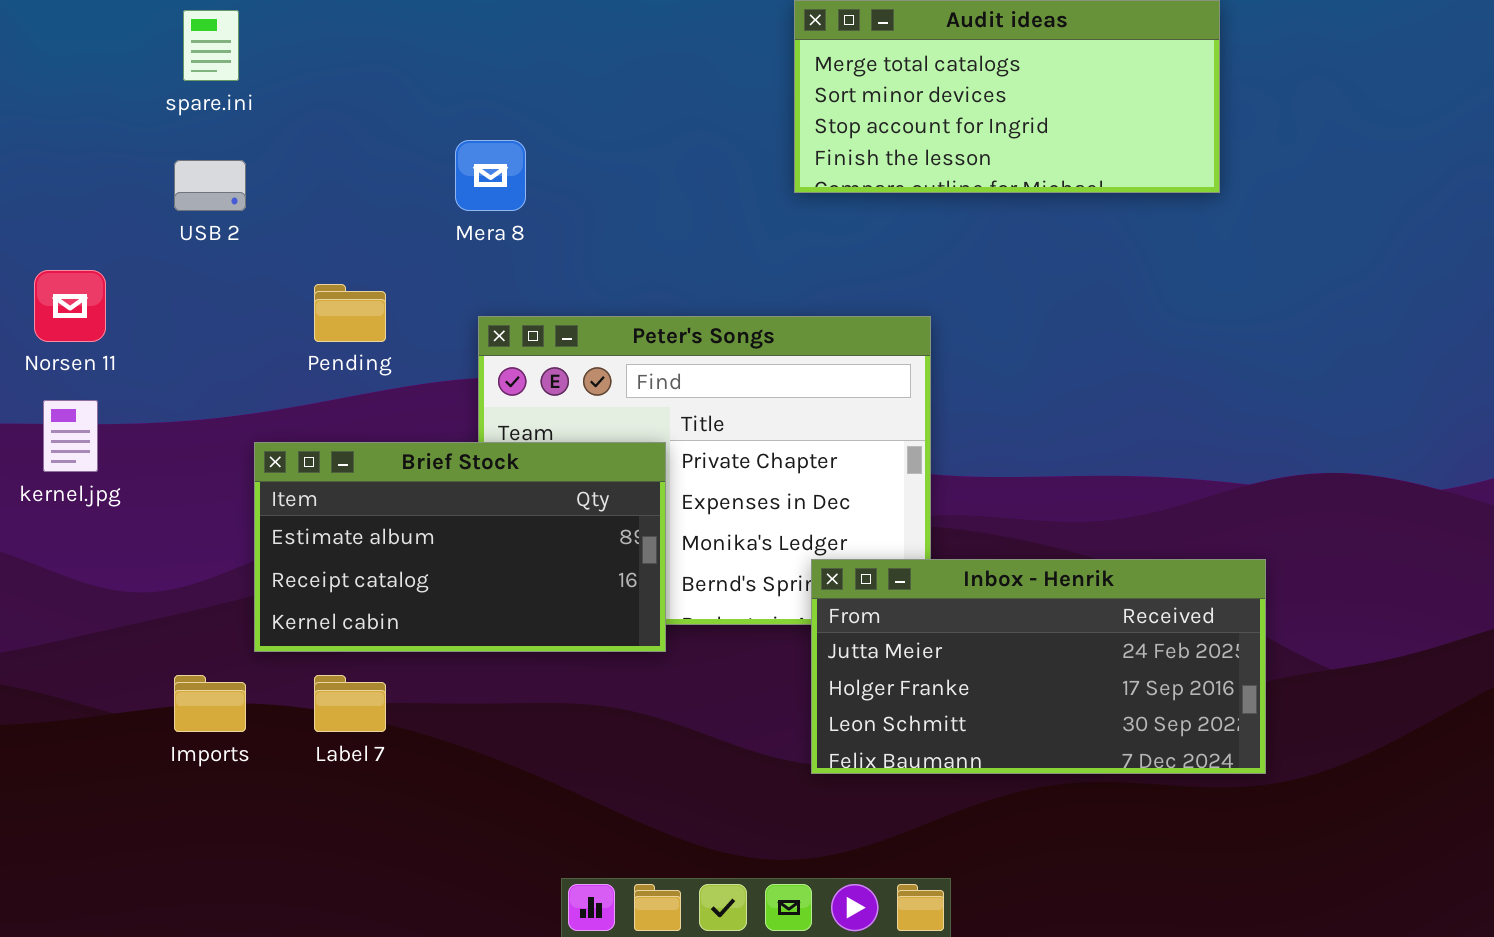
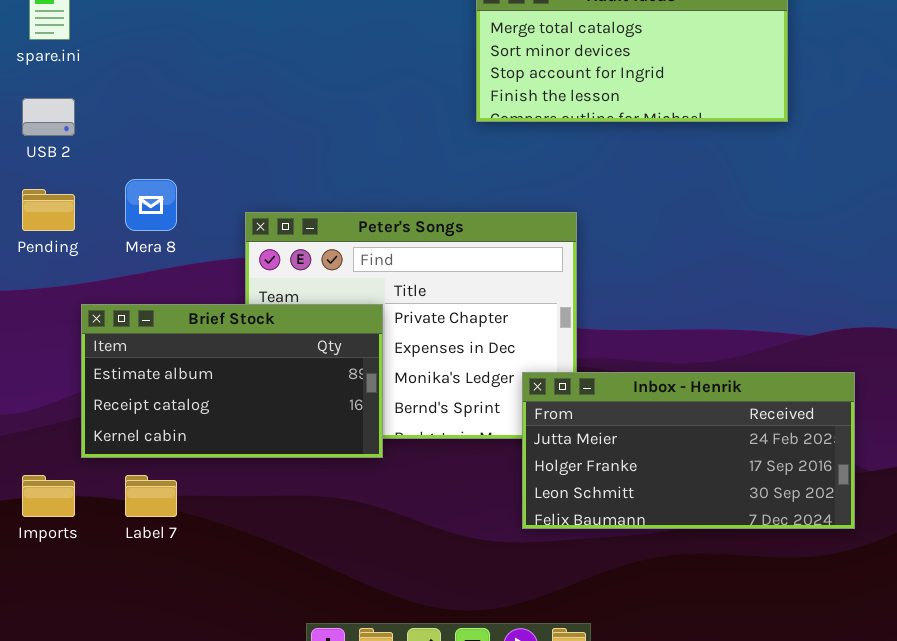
Mera 8: [455,140,526,211] -> [125,179,177,231], moved
Pending: [314,284,386,342] -> [22,189,75,231], moved
Inbox - Henrik: [811,559,1266,774] -> [522,372,855,529], moved

